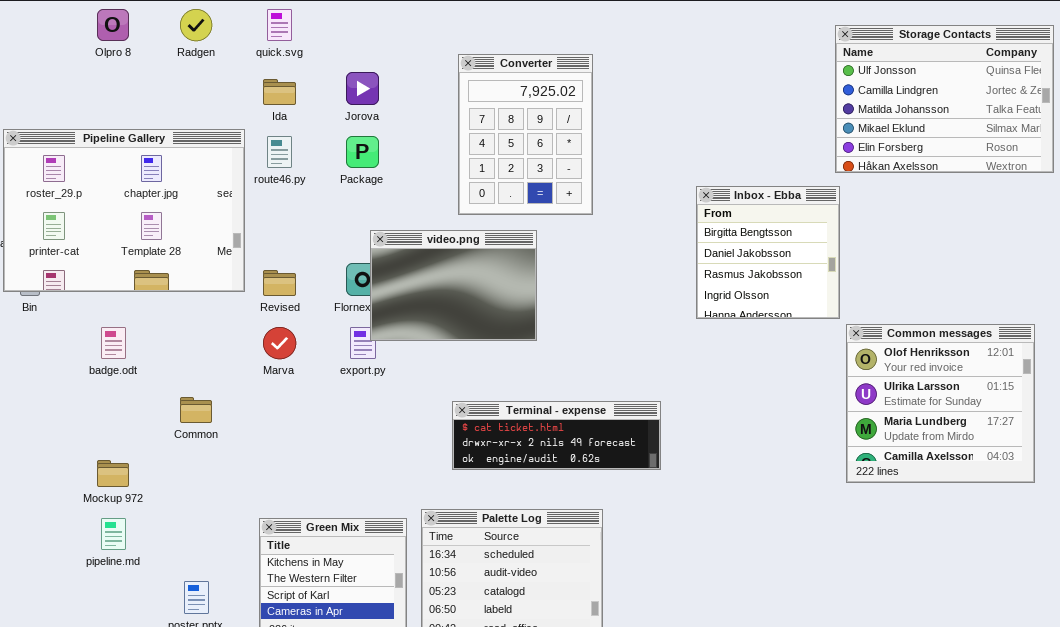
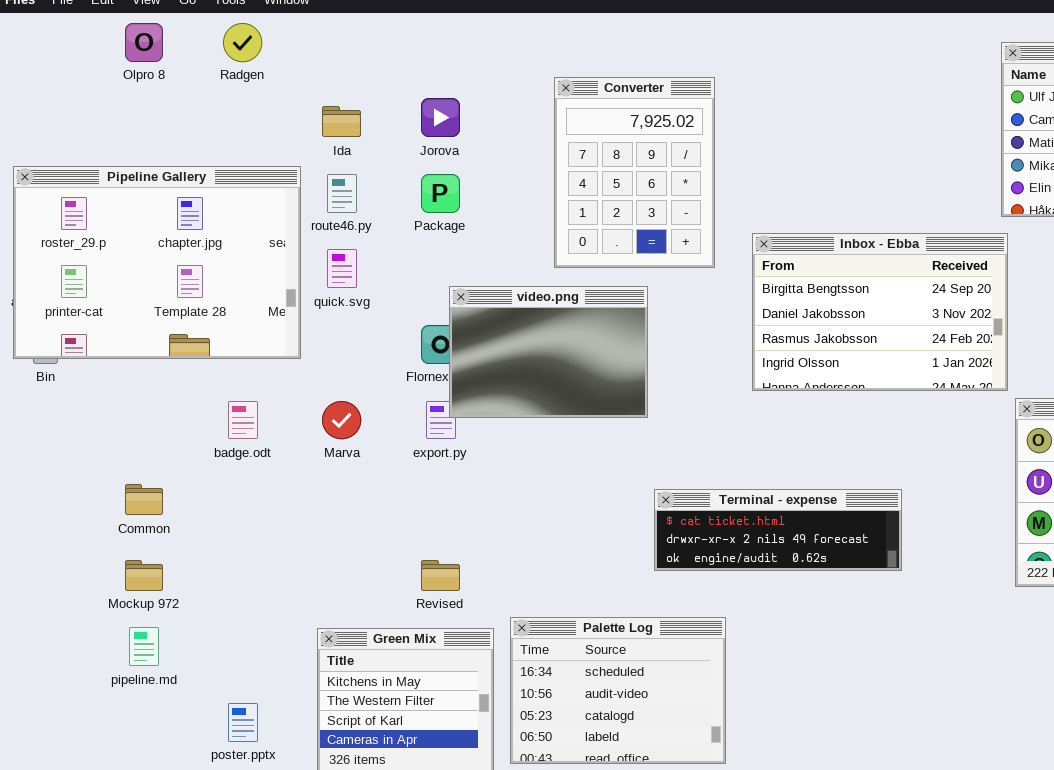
quick.svg: [267,9,292,41] -> [327,249,357,288], moved
Inbox - Ebba: [696,186,840,319] -> [752,233,1008,391], resized
Revised: [263,270,296,296] -> [421,560,460,591], moved
badge.odt: [101,327,126,359] -> [228,401,258,439], moved
Common: [180,397,212,423] -> [125,484,163,515], moved
Terminal - expense: [452,401,661,470] -> [654,489,902,571], moved

